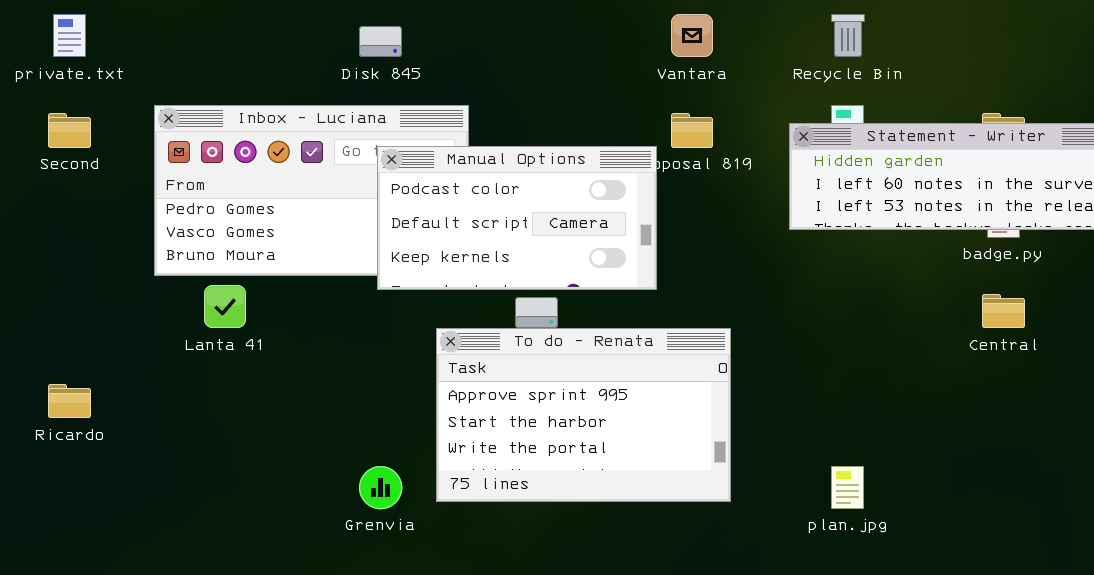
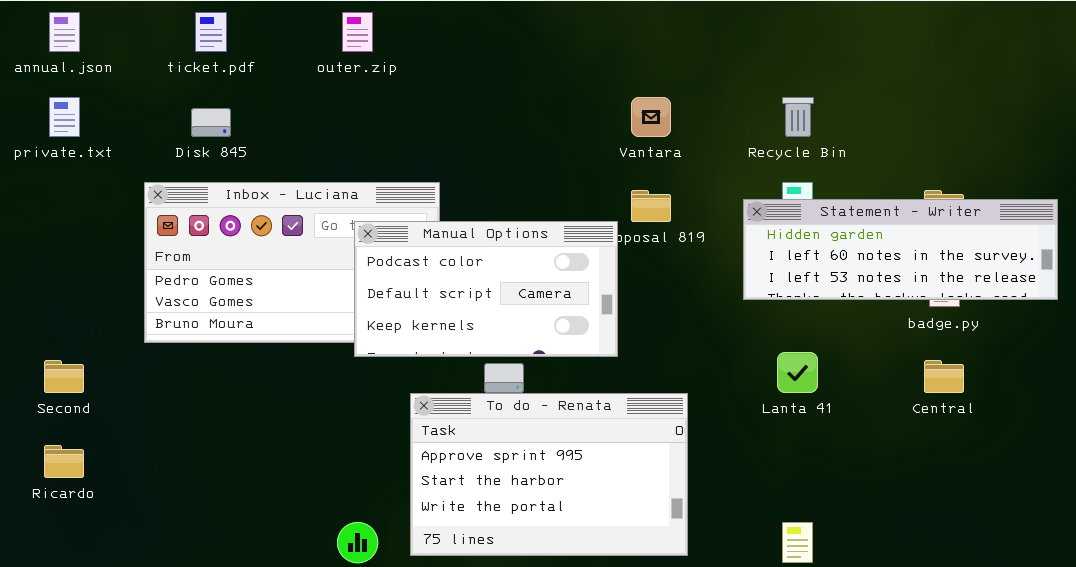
Disk 845: [359,26,402,57] -> [191,108,231,137], moved
Second: [48,113,91,148] -> [44,360,84,393], moved
Lanta 41: [204,285,246,328] -> [777,352,818,393], moved

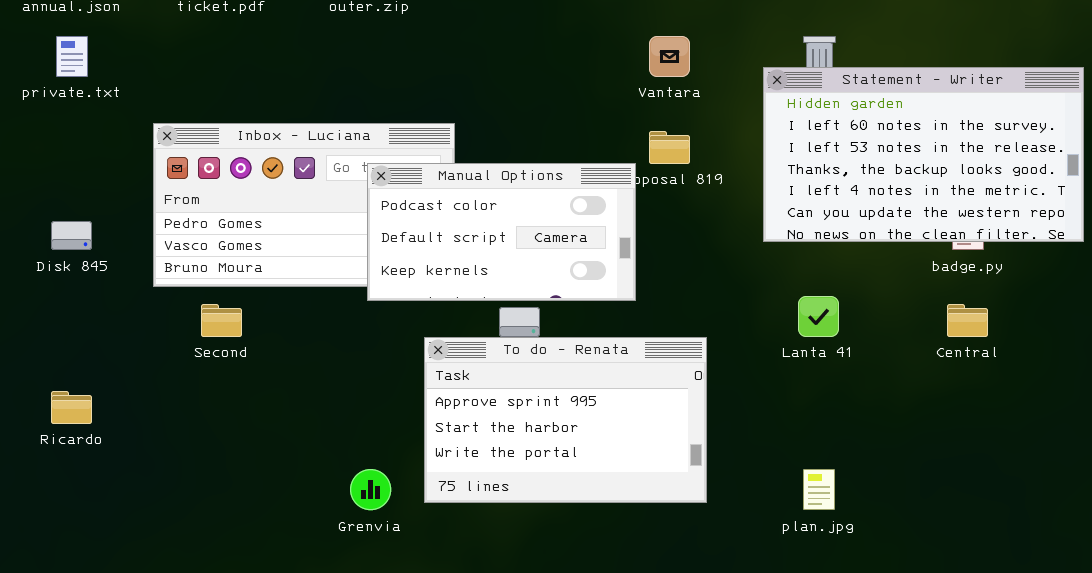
Disk 845: [191,108,231,137] -> [51,221,92,250], moved
Statement - Writer: [743,199,1058,300] -> [763,67,1084,242], resized
Second: [44,360,84,393] -> [201,304,242,337], moved

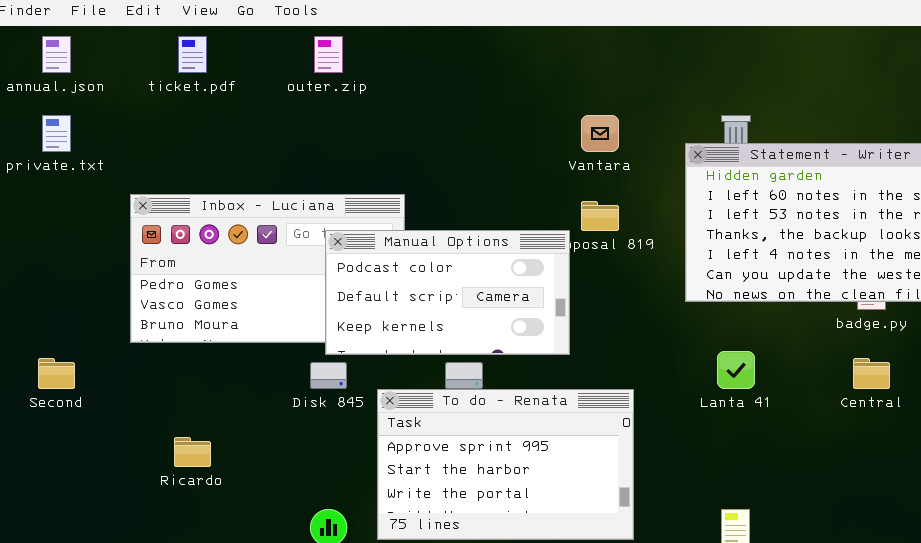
Disk 845: [51,221,92,250] -> [310,362,347,389], moved
Second: [201,304,242,337] -> [38,358,75,389], moved
Ricardo: [51,391,92,424] -> [174,437,211,467], moved

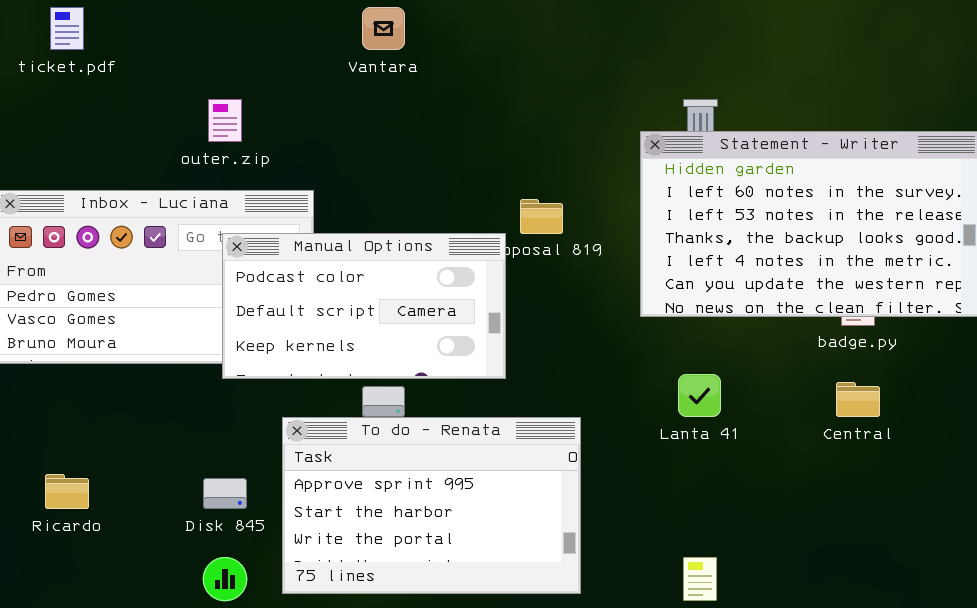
outer.zip: [314,36,343,73] -> [208,99,242,142], moved
Vantara: [581,115,619,152] -> [362,7,405,50], moved
Disk 845: [310,362,347,389] -> [203,478,247,509], moved

